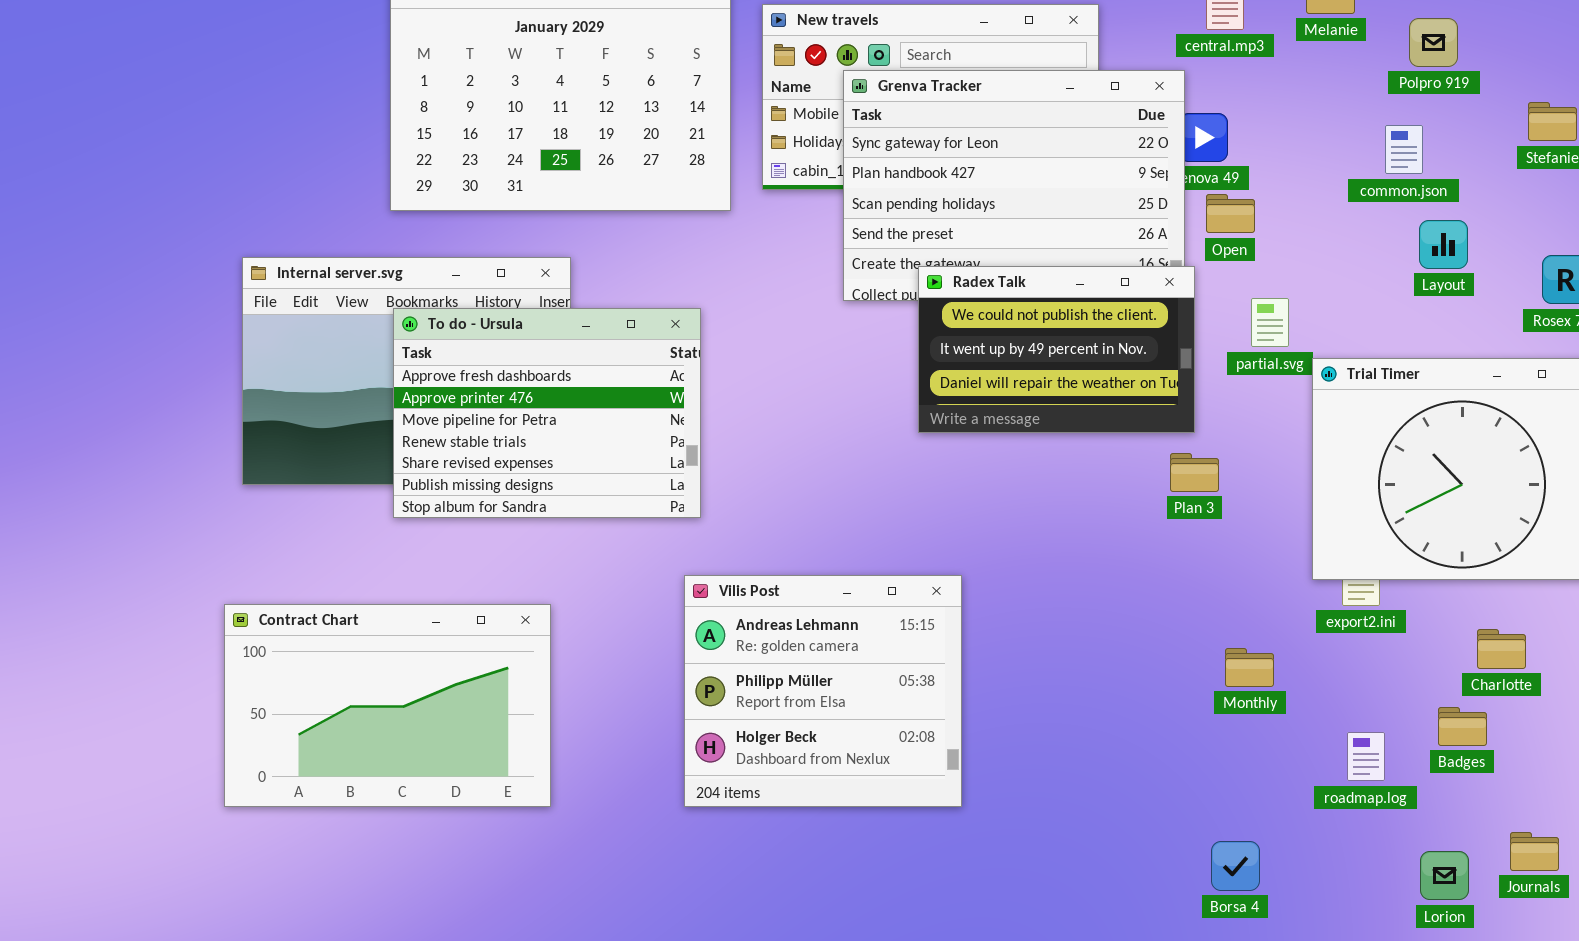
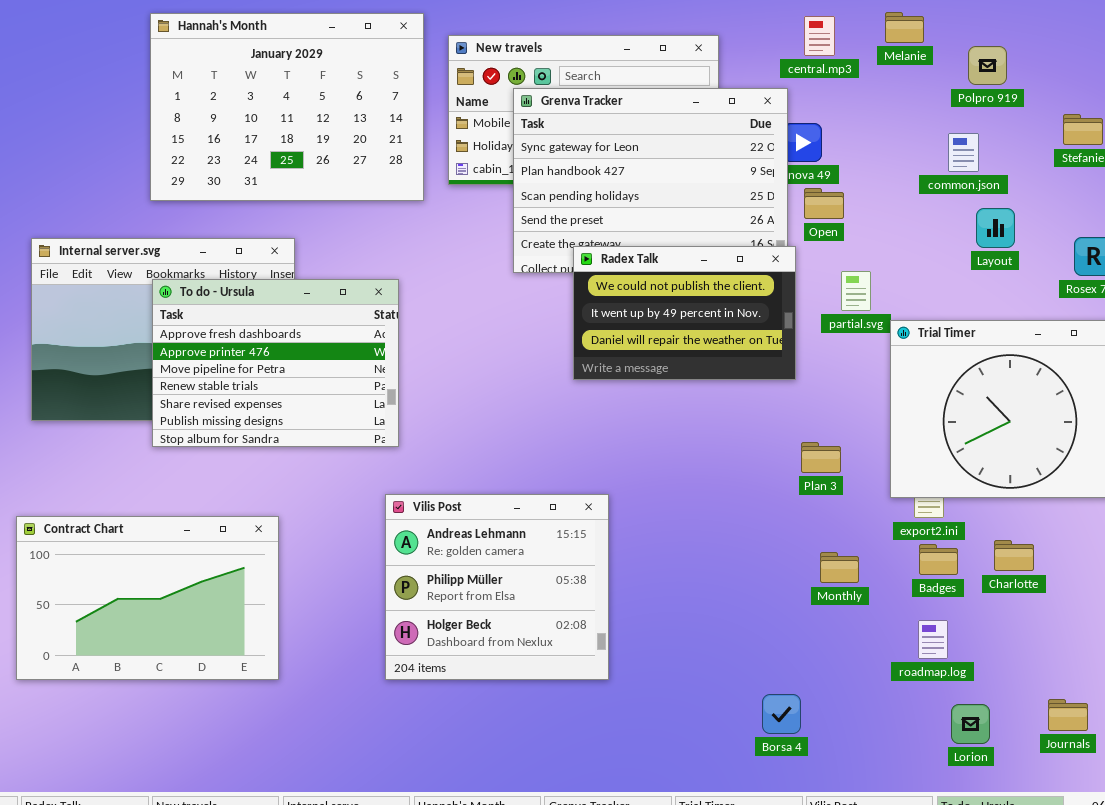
Plan 3: [1170,453,1219,492] -> [801,442,841,473], moved
Charlotte: [1477,629,1526,669] -> [994,540,1034,571], moved
Badges: [1438,707,1487,746] -> [919,544,958,575], moved
Borsa 4: [1211,841,1260,891] -> [762,694,801,734], moved
Lorion: [1420,851,1469,900] -> [951,704,990,744], moved

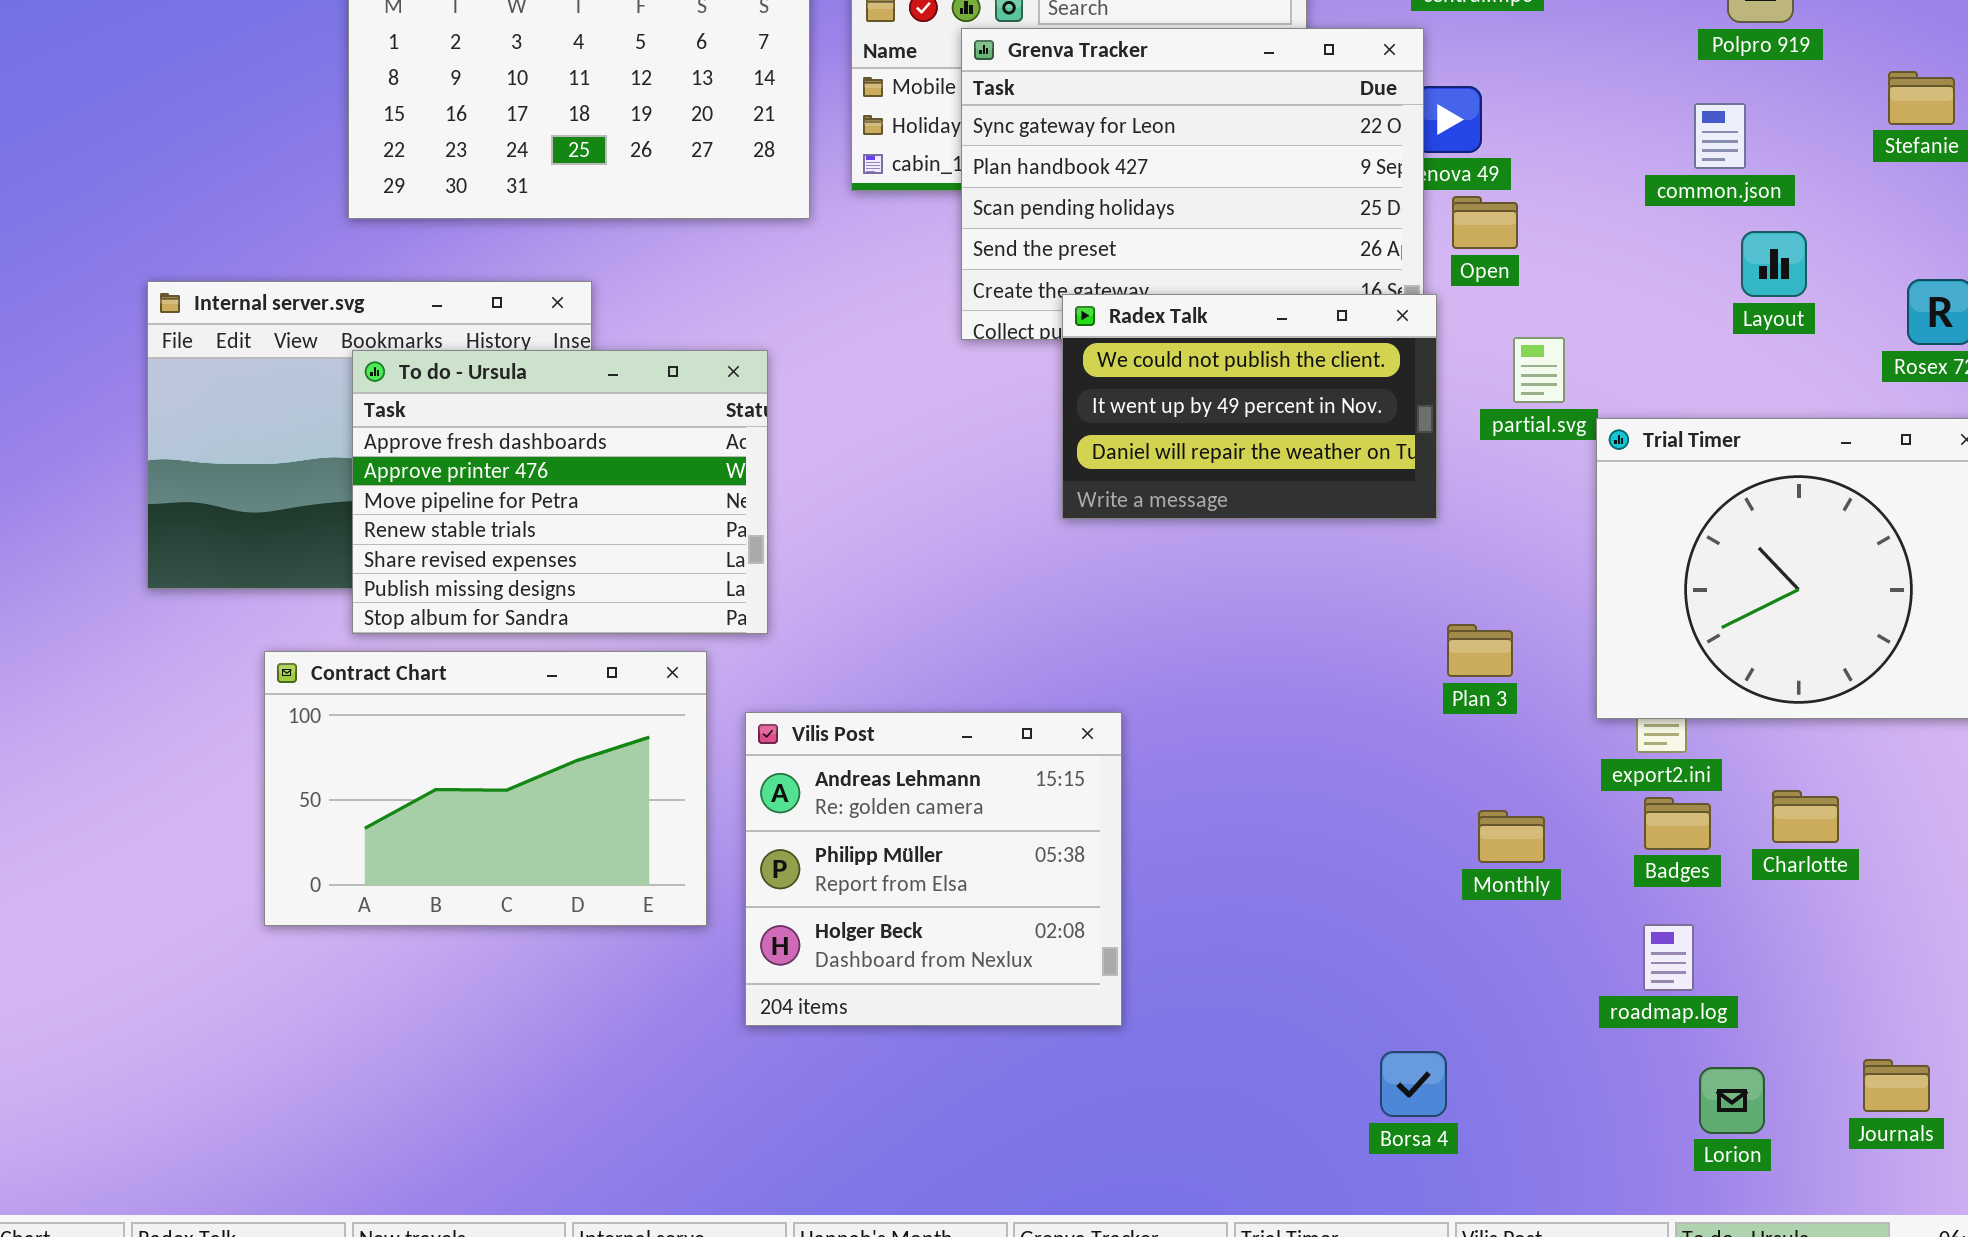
Contract Chart: [16,516,279,680] -> [264,651,707,926], moved

